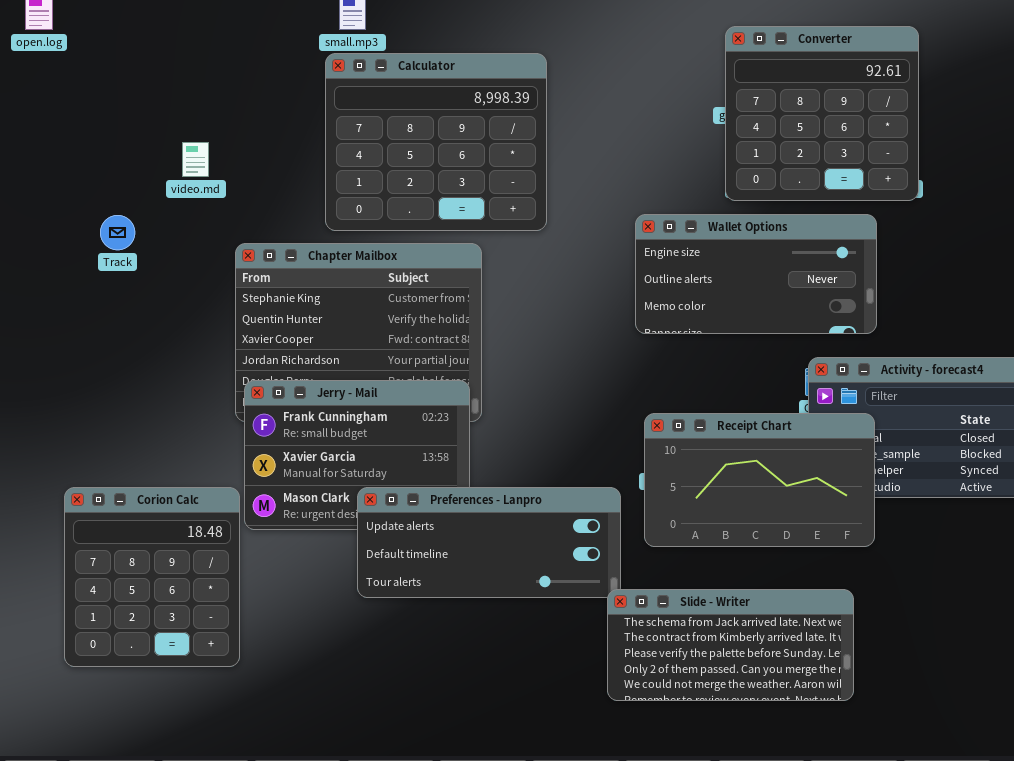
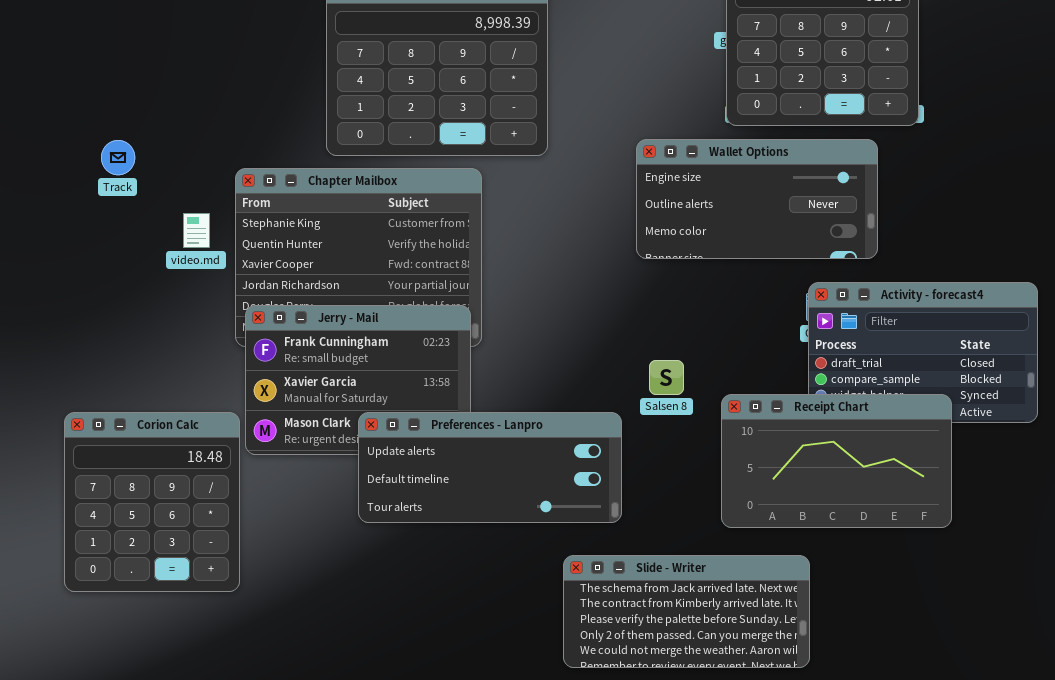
video.md: [182,142,209,177] -> [183,213,210,248], moved
Receipt Chart: [644,413,875,547] -> [721,394,952,528], moved
Slide - Writer: [607,589,854,701] -> [563,555,810,668], moved

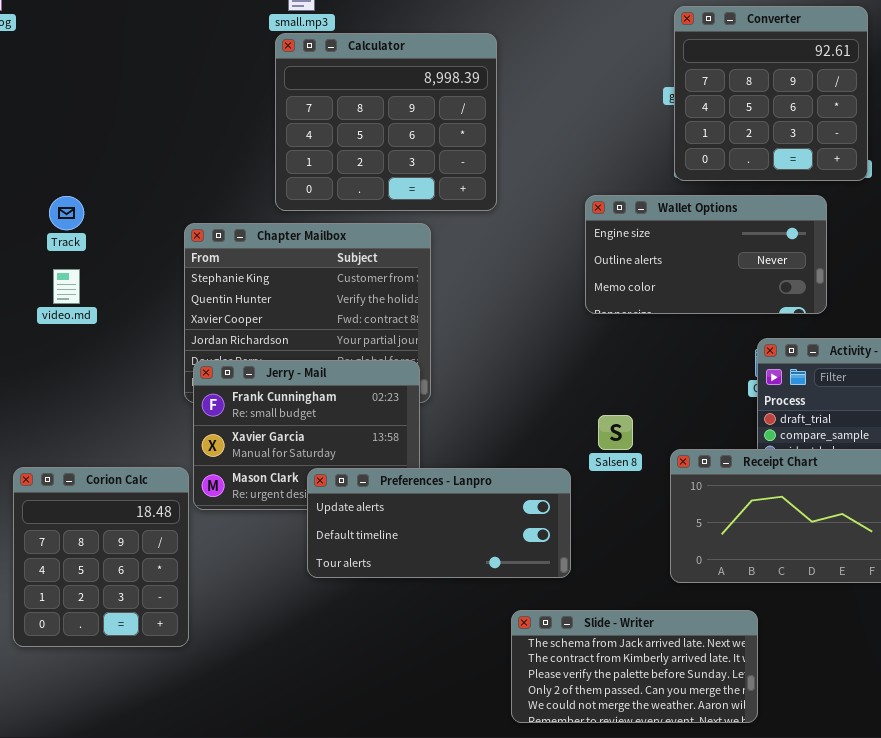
video.md: [183,213,210,248] -> [53,269,80,304], moved

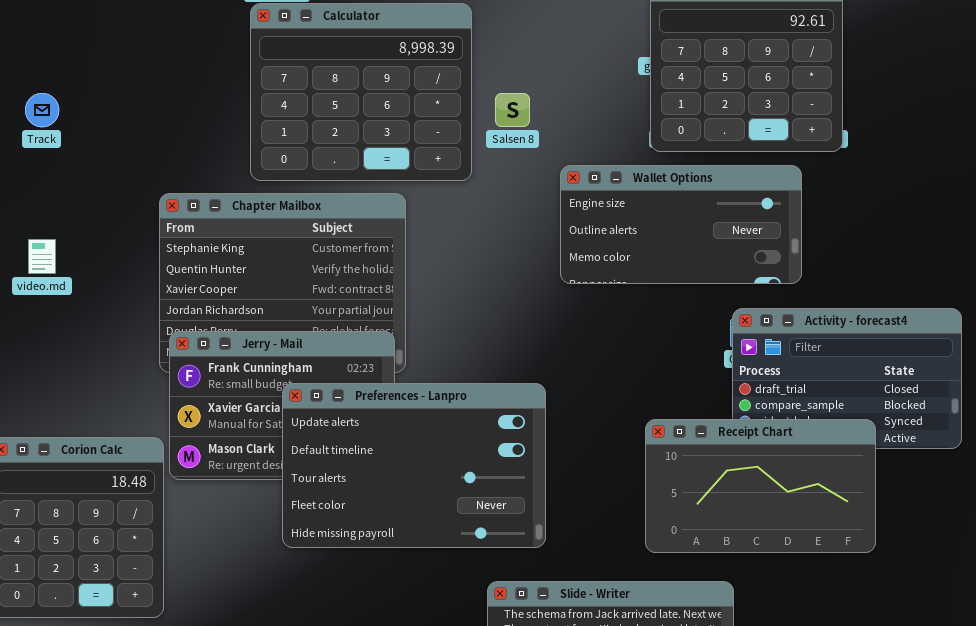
Track: [49,196,84,230] -> [25,93,59,127], moved
Salsen 8: [598,415,633,450] -> [495,93,530,127], moved
Preferences - Lanpro: [307,468,571,578] -> [282,383,546,548], resized

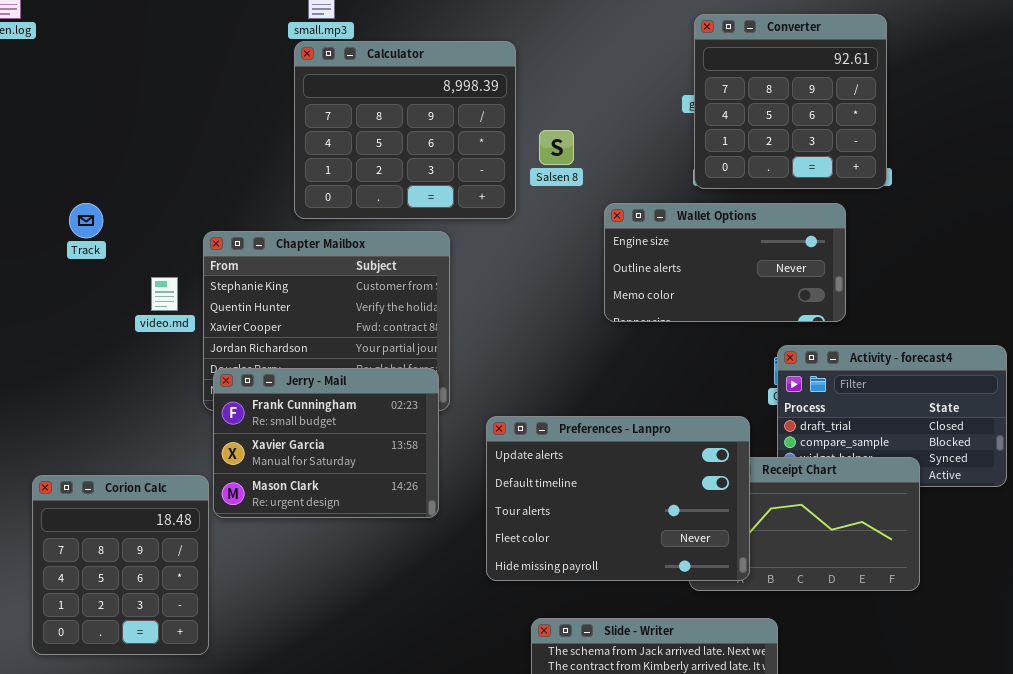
Track: [25,93,59,127] -> [69,203,103,238], moved
video.md: [28,239,56,274] -> [151,277,178,311], moved
Preferences - Lanpro: [282,383,546,548] -> [486,416,750,581], moved

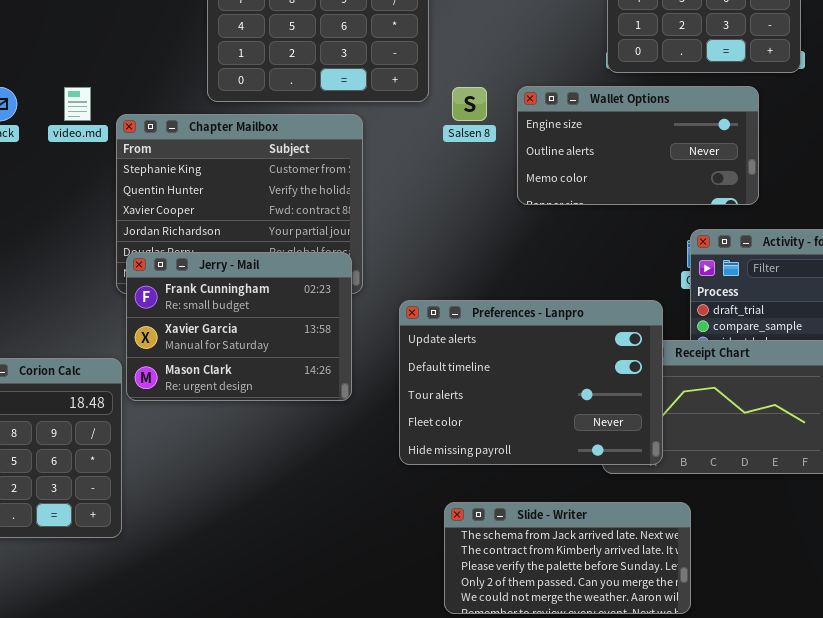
Salsen 8: [539,130,574,165] -> [452,87,487,121], moved
video.md: [151,277,178,311] -> [64,87,91,121], moved

